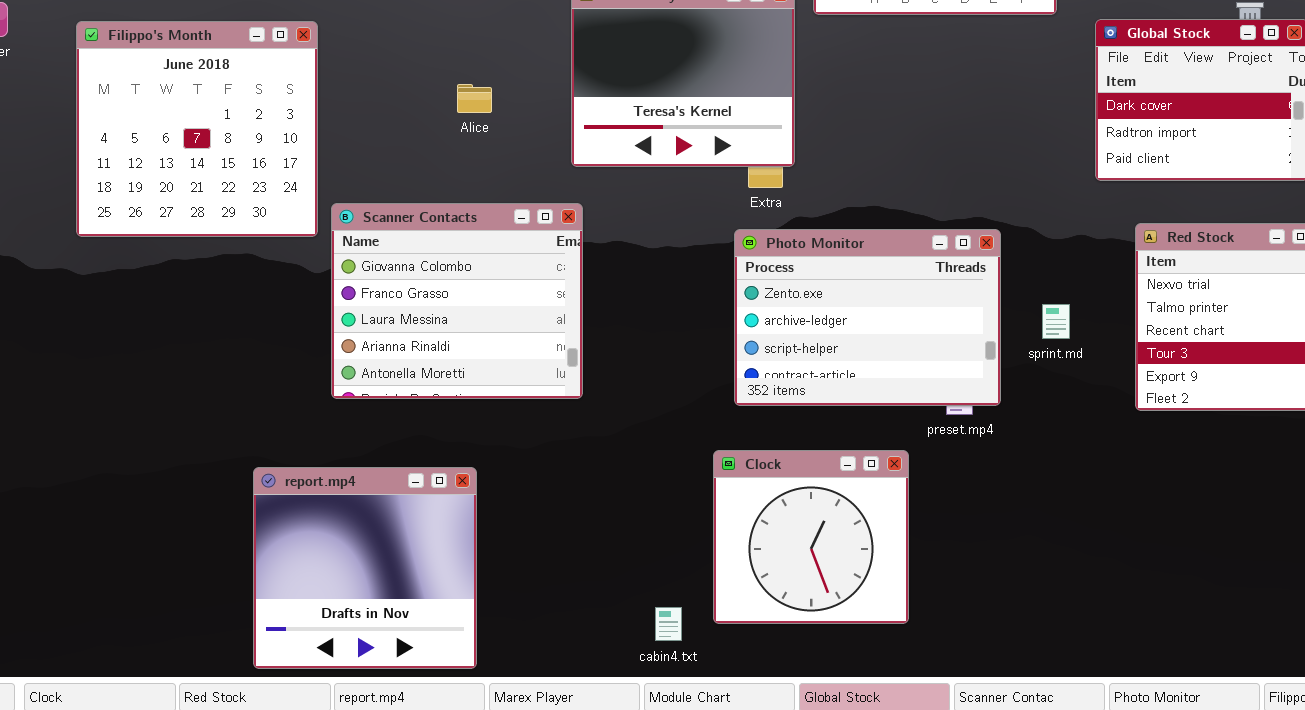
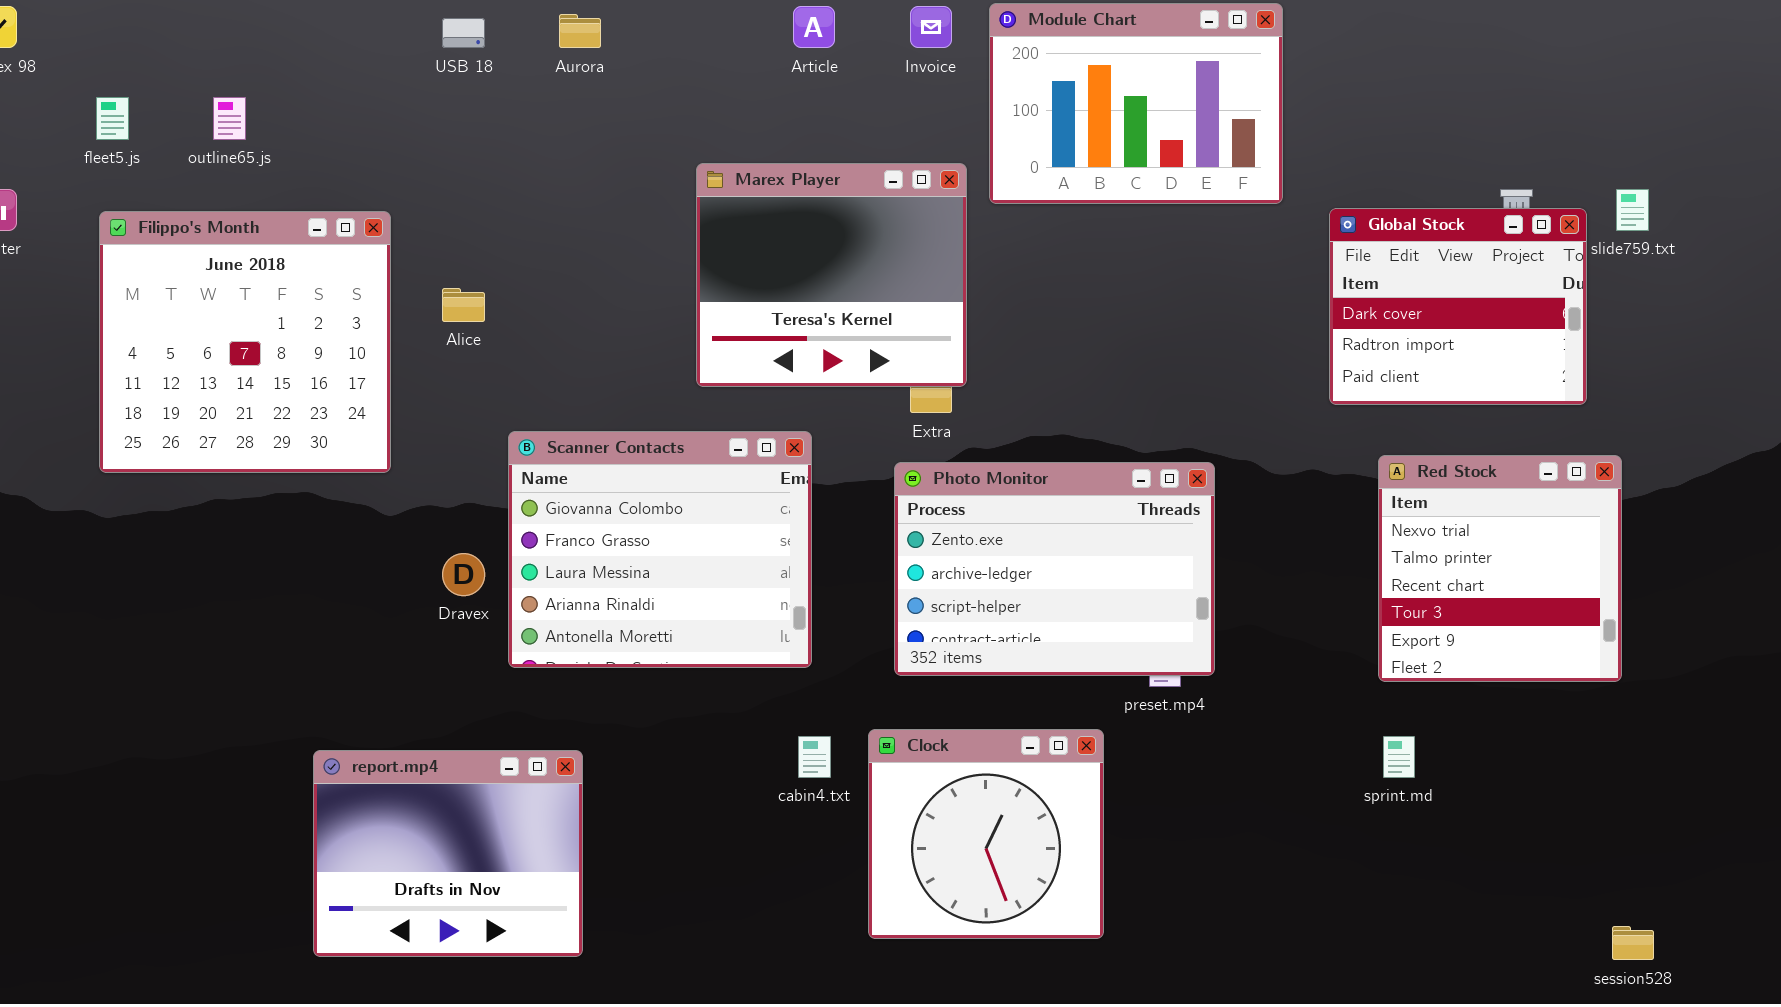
Alice: [457,84,492,113] -> [442,288,485,322], moved
Scanner Contacts: [331,203,583,399] -> [508,431,812,668], moved
sprint.md: [1042,304,1070,339] -> [1383,736,1415,778], moved
report.mp4: [253,467,477,669] -> [313,750,583,957], resized
cabin4.txt: [655,607,682,641] -> [798,736,831,778], moved

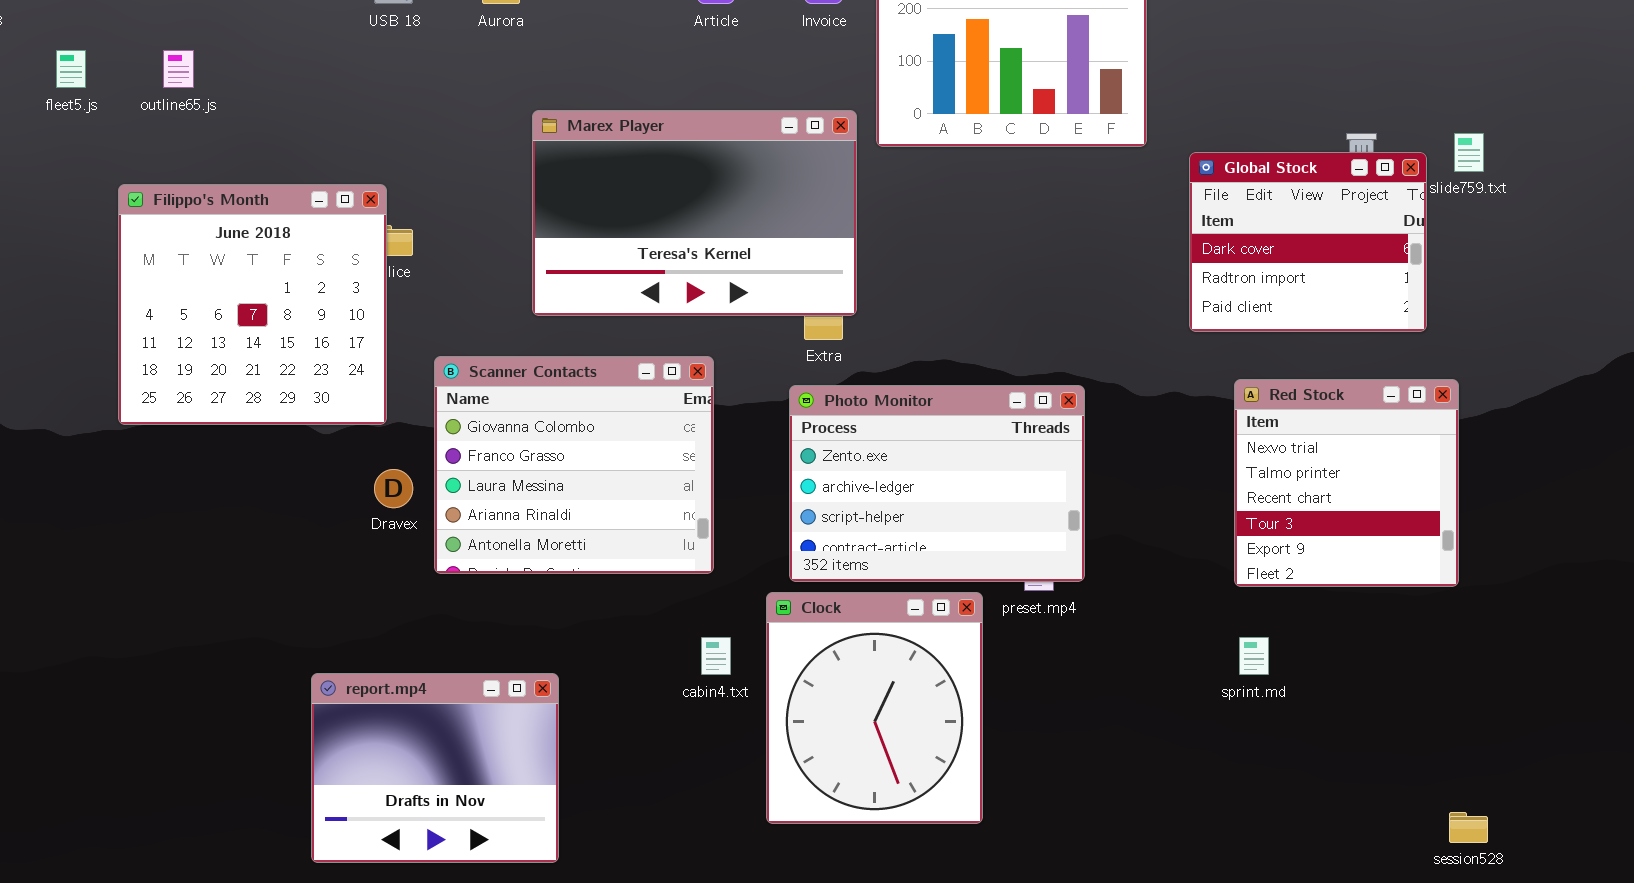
Marex Player: [696,163,967,387] -> [532,110,857,316], resized
Filippo's Month: [99,211,391,473] -> [118,184,387,425], moved
Clock: [868,729,1104,939] -> [766,592,983,824], resized
report.mp4: [313,750,583,957] -> [311,673,559,863], moved

